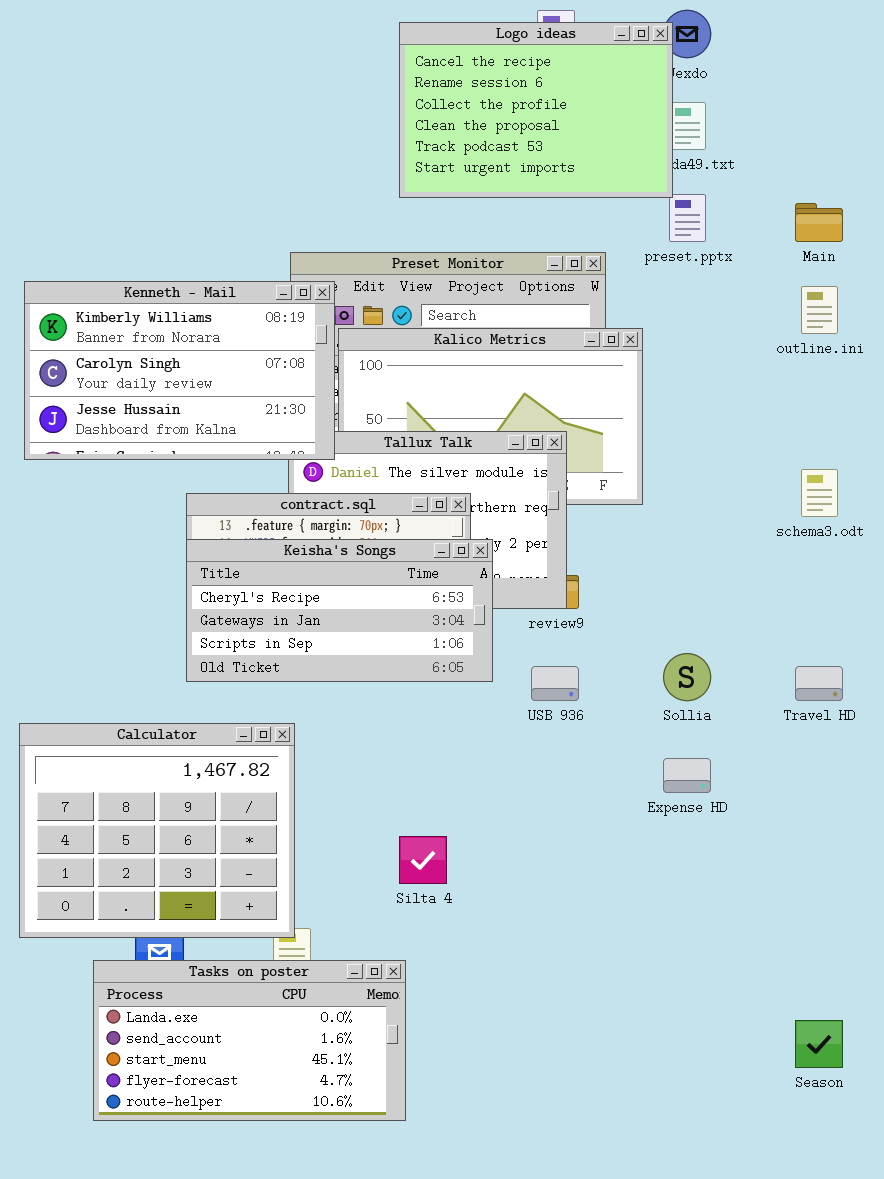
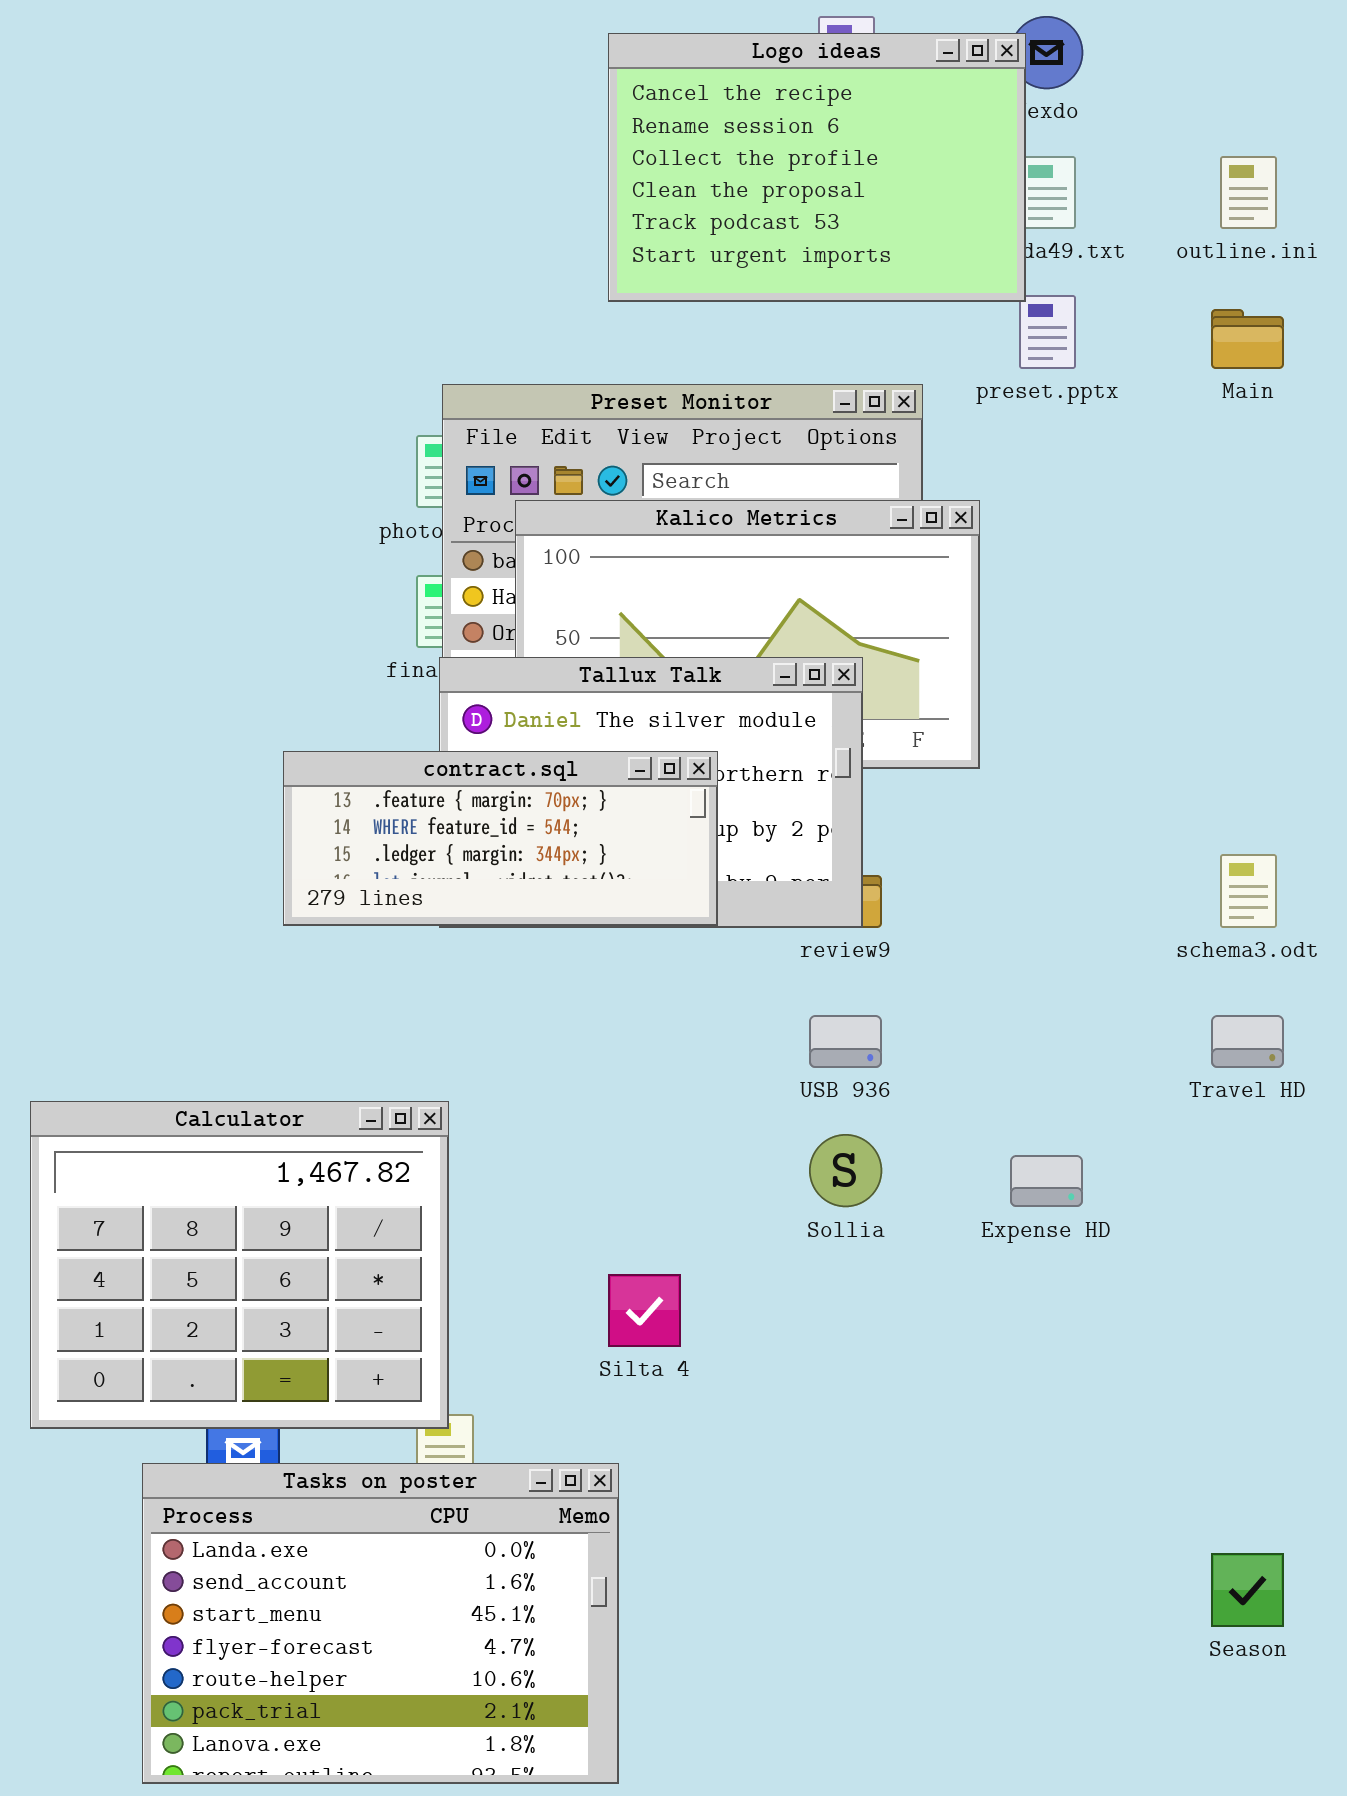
Kenneth - Mail: [24,281,335,460] -> none, closed
outline.ini: [801,286,838,334] -> [1220,156,1277,229], moved
schema3.odt: [801,469,838,517] -> [1220,854,1277,928], moved
Keisha's Songs: [186,539,493,682] -> none, closed
Sollia: [663,653,711,701] -> [809,1134,882,1207], moved
Tasks on poster: [93,960,406,1121] -> [142,1463,619,1784], resized

